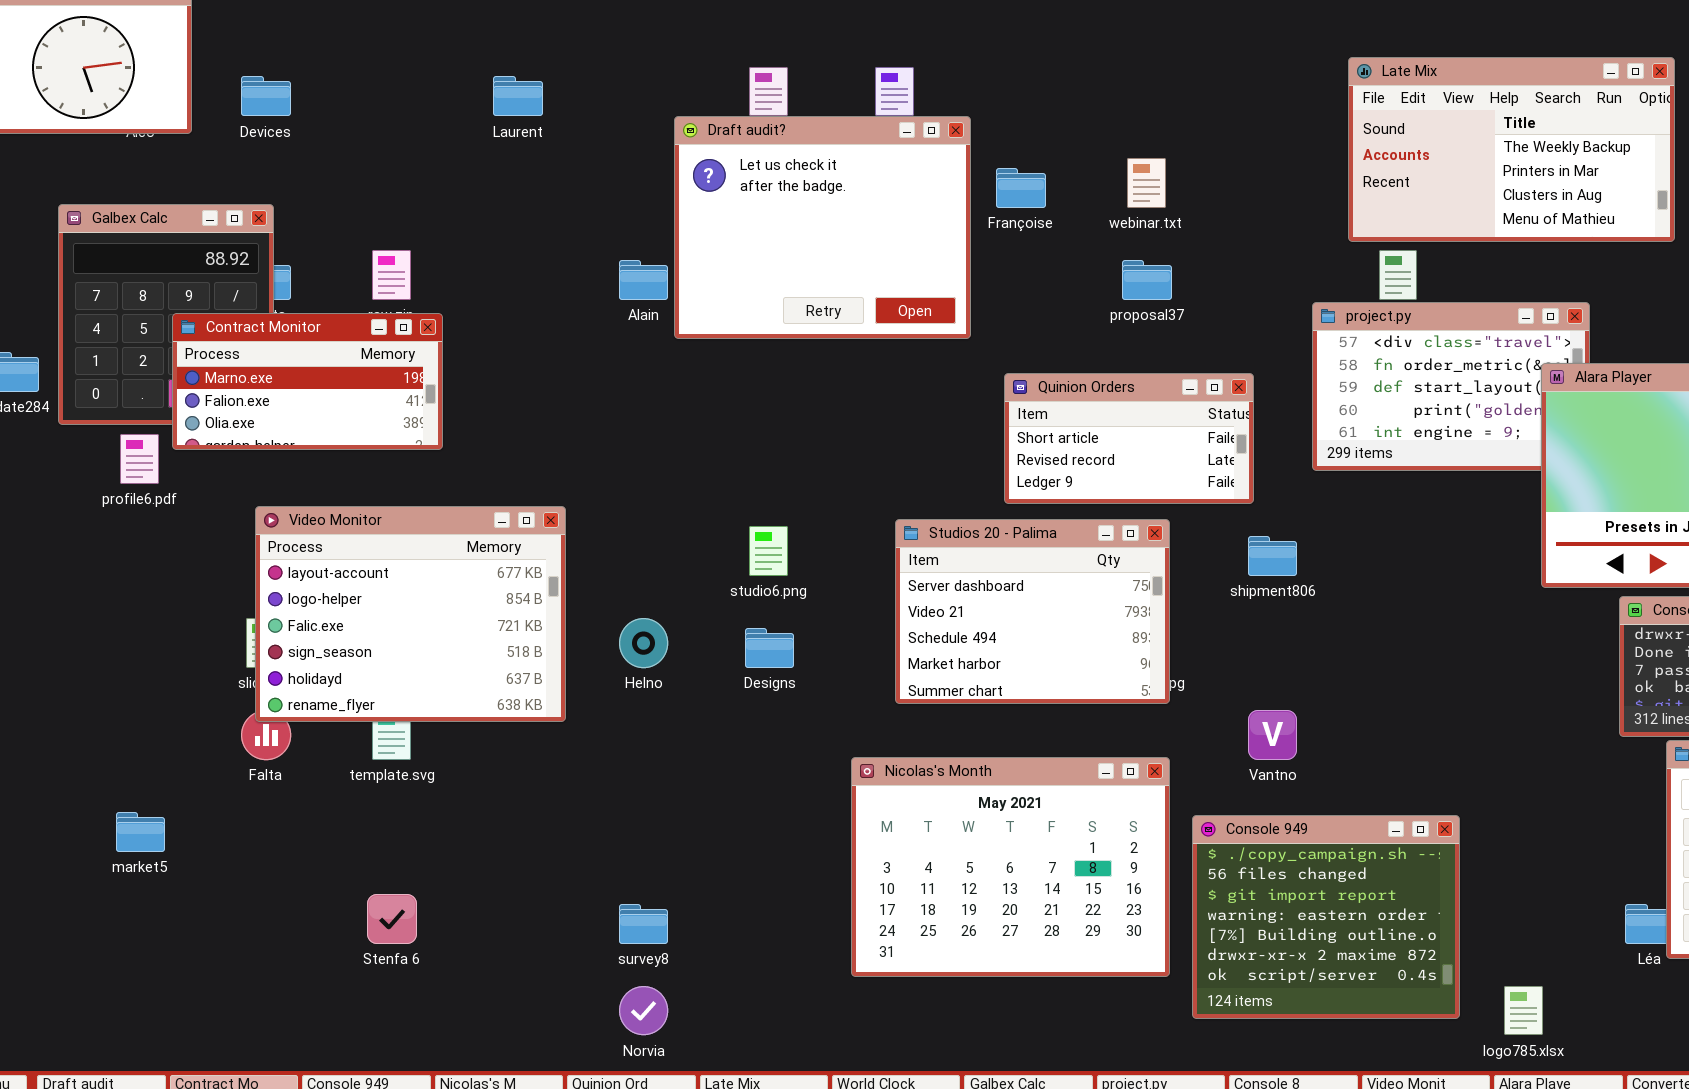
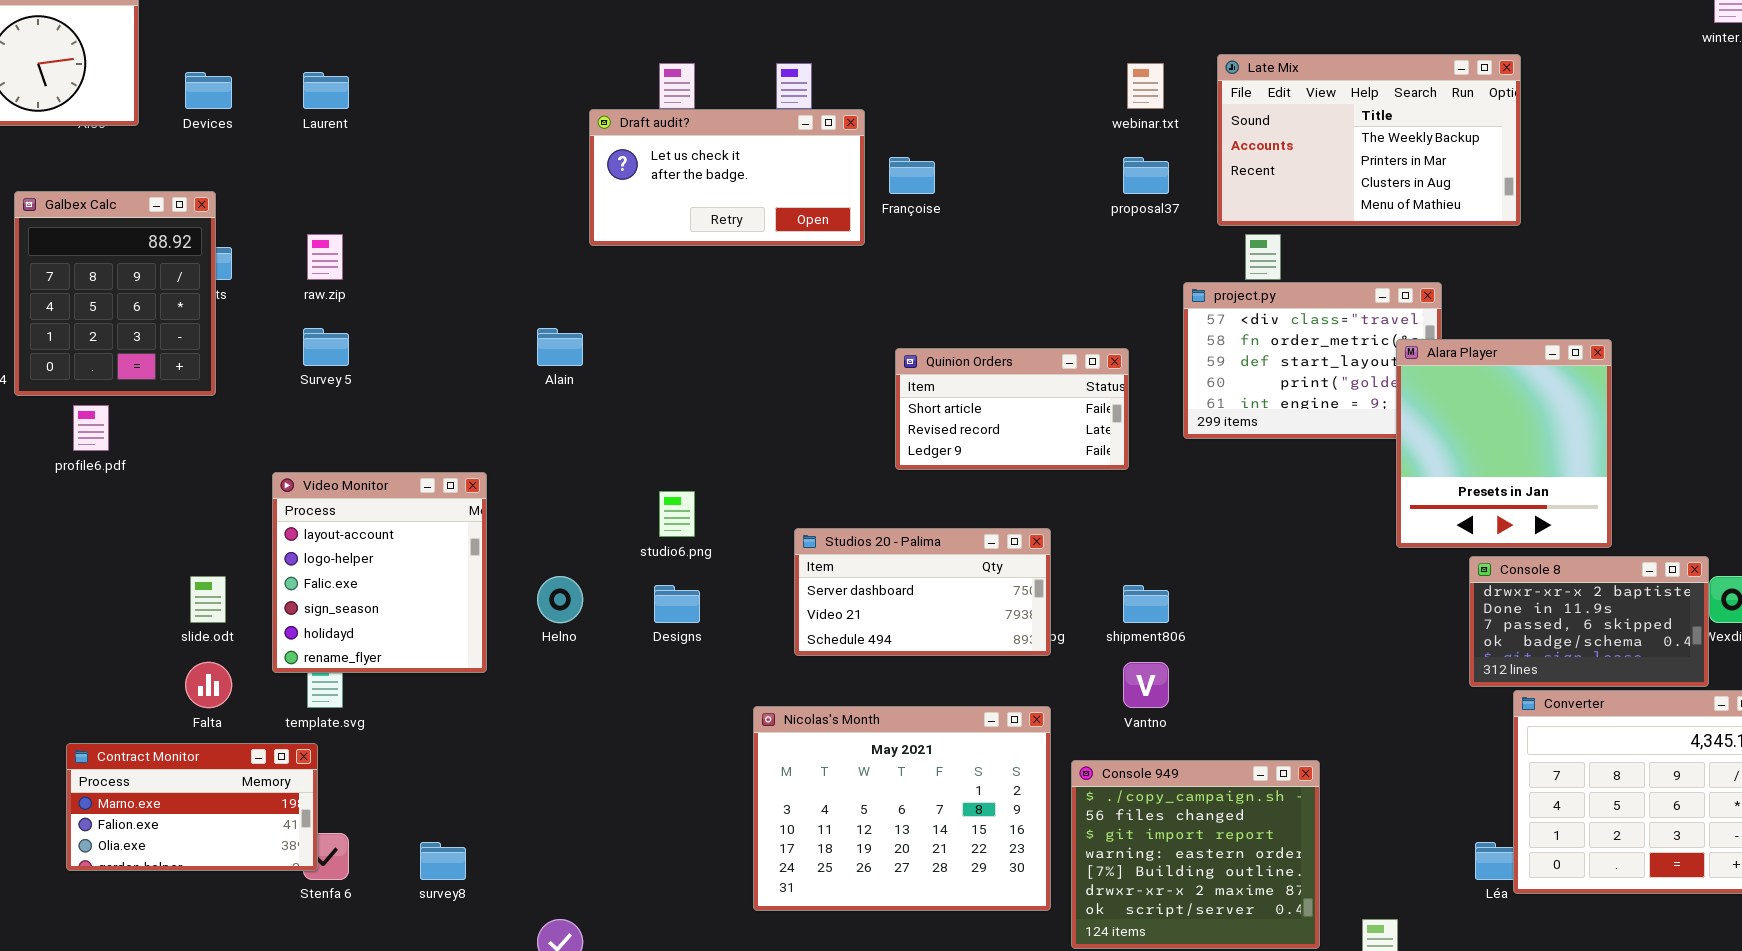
Laurent: [493,76,543,116] -> [303,72,349,109], moved
Draft audit?: [674,116,971,339] -> [589,109,865,246], resized
webinar.txt: [1127,158,1166,208] -> [1127,63,1164,109], moved
Alain: [619,260,668,300] -> [537,328,583,366], moved
proposal37: [1122,260,1172,300] -> [1123,157,1169,194], moved
Contract Monitor: [172,313,443,450] -> [66,743,318,871], moved
Video Monitor: [255,506,566,722] -> [272,472,487,673], resized
Studios 20 - Palima: [895,519,1170,704] -> [794,528,1051,656], resized
shipment806: [1248,536,1297,576] -> [1123,585,1169,623], moved
survey8: [619,904,668,944] -> [420,842,466,880], moved

